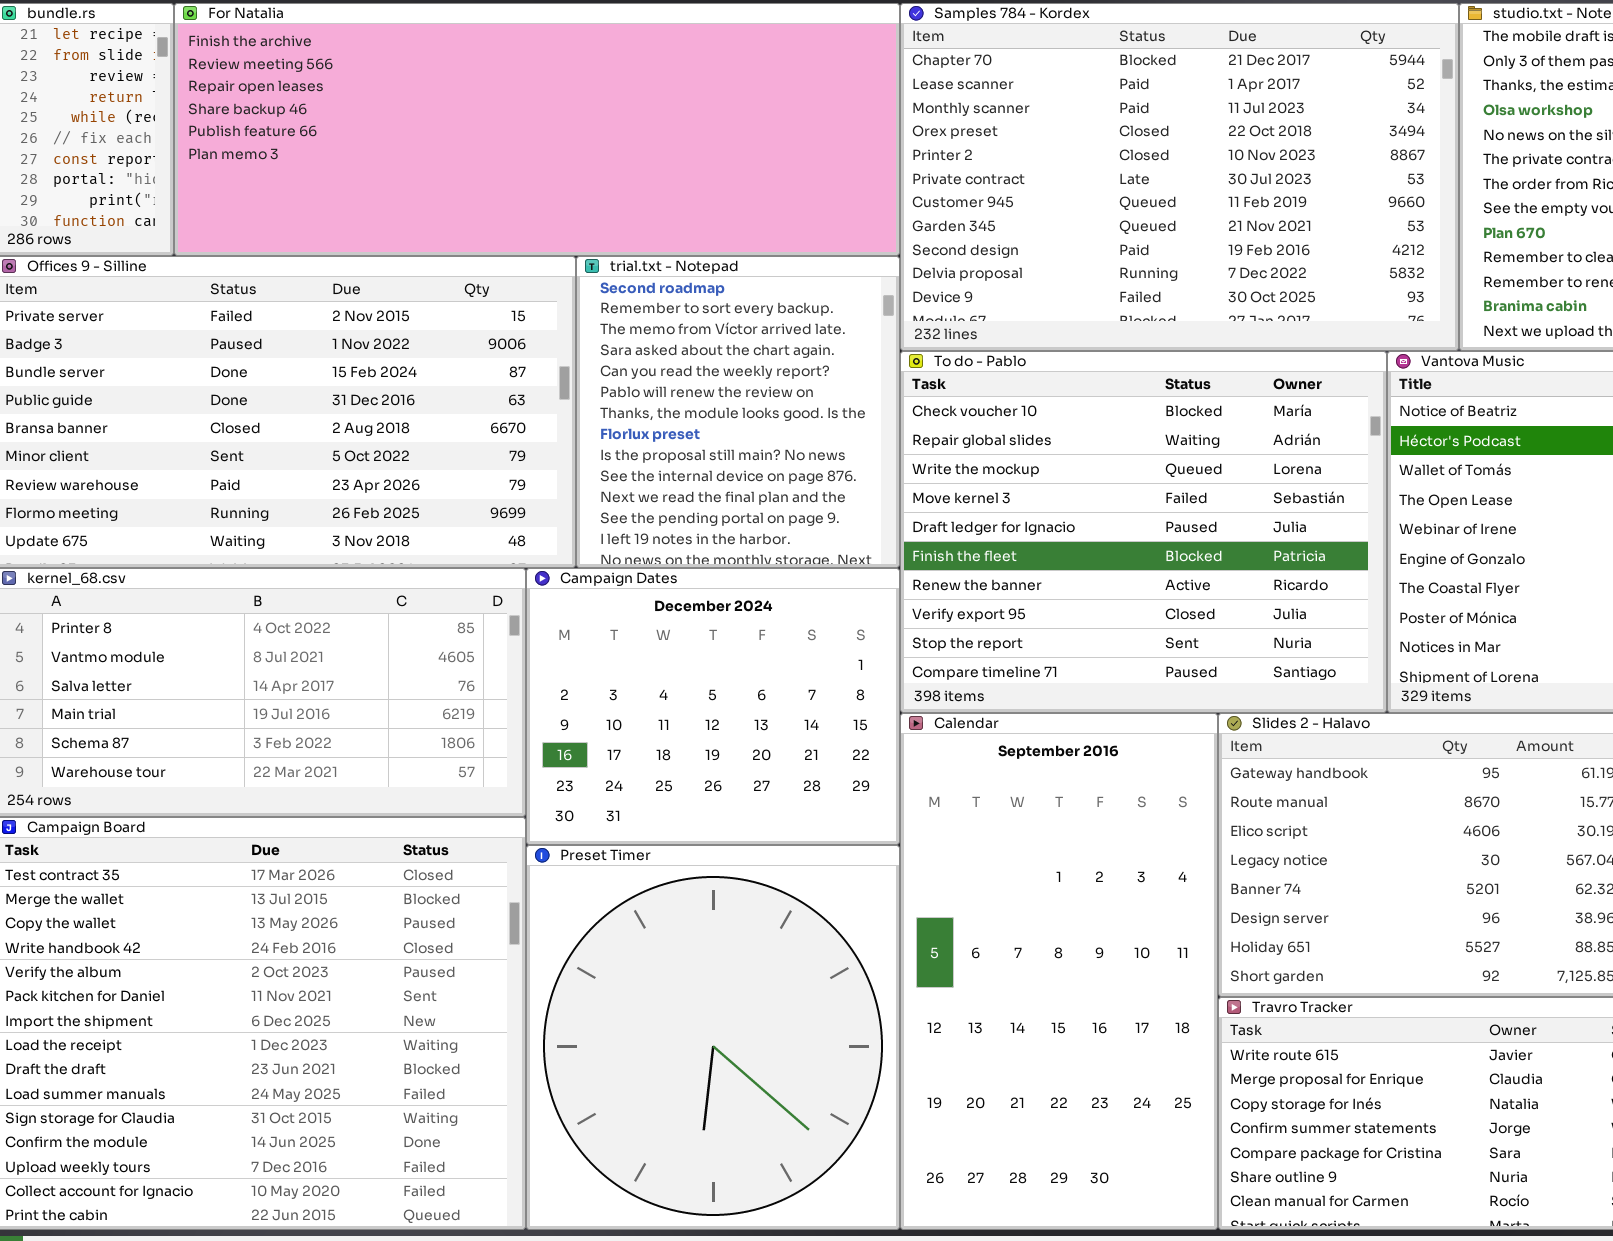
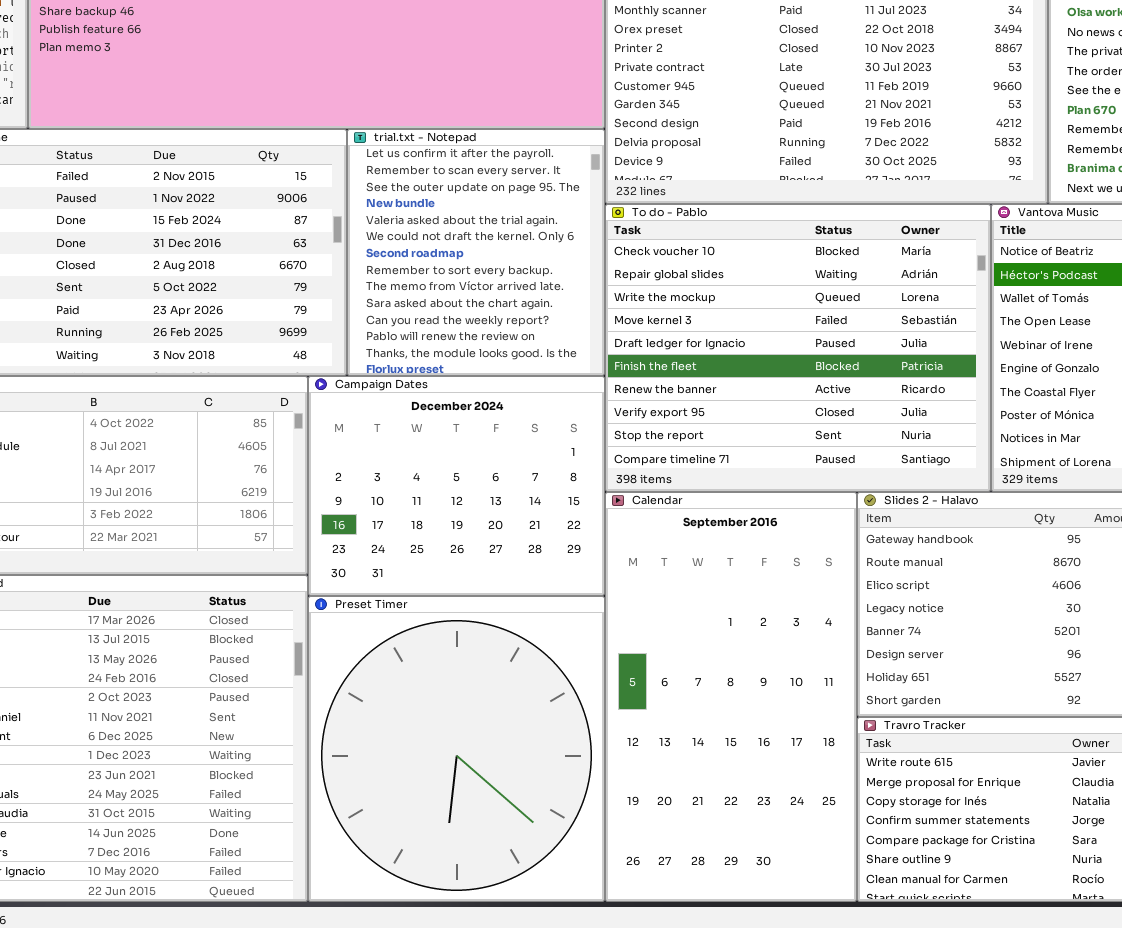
trial.txt - Notepad: [576,256,900,568] -> [347,129,605,376], scrolled up 6 rows

